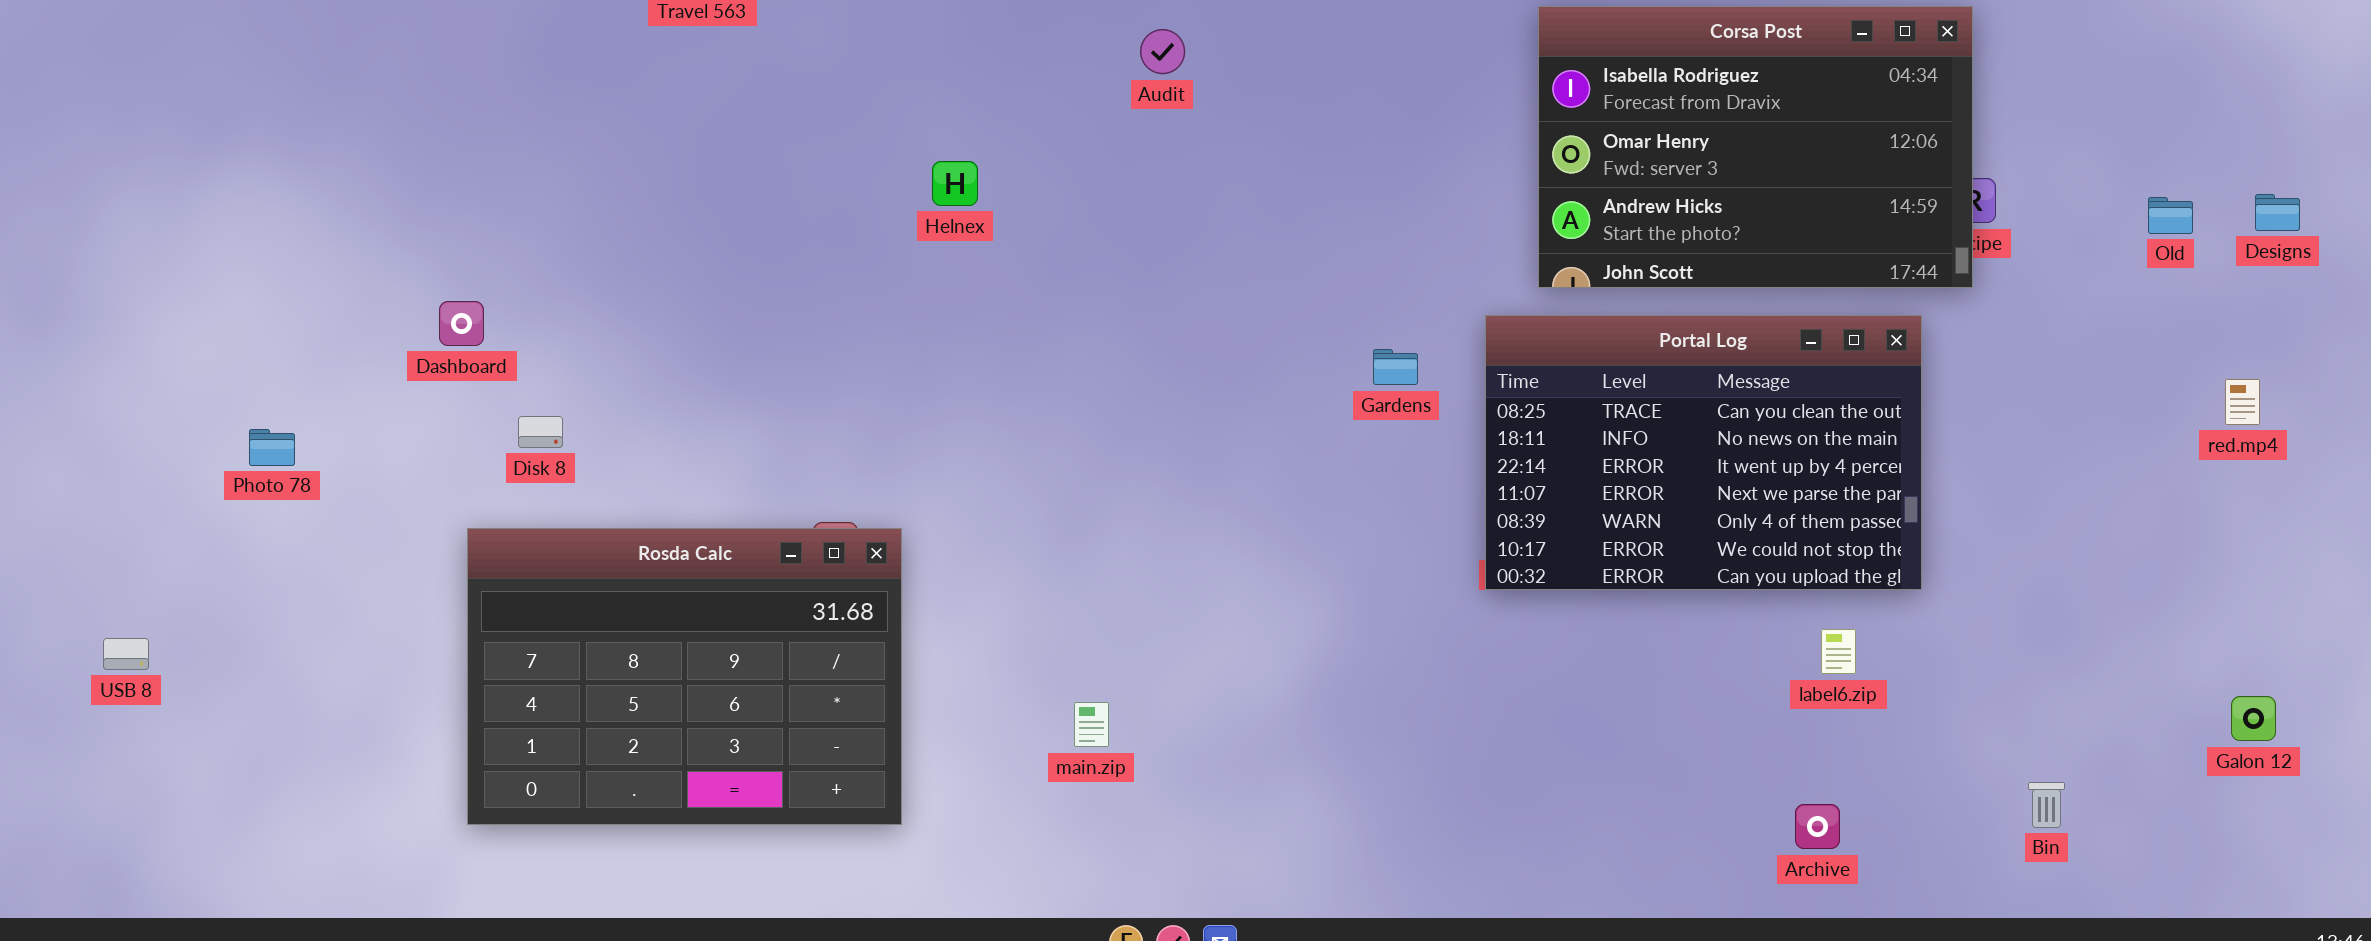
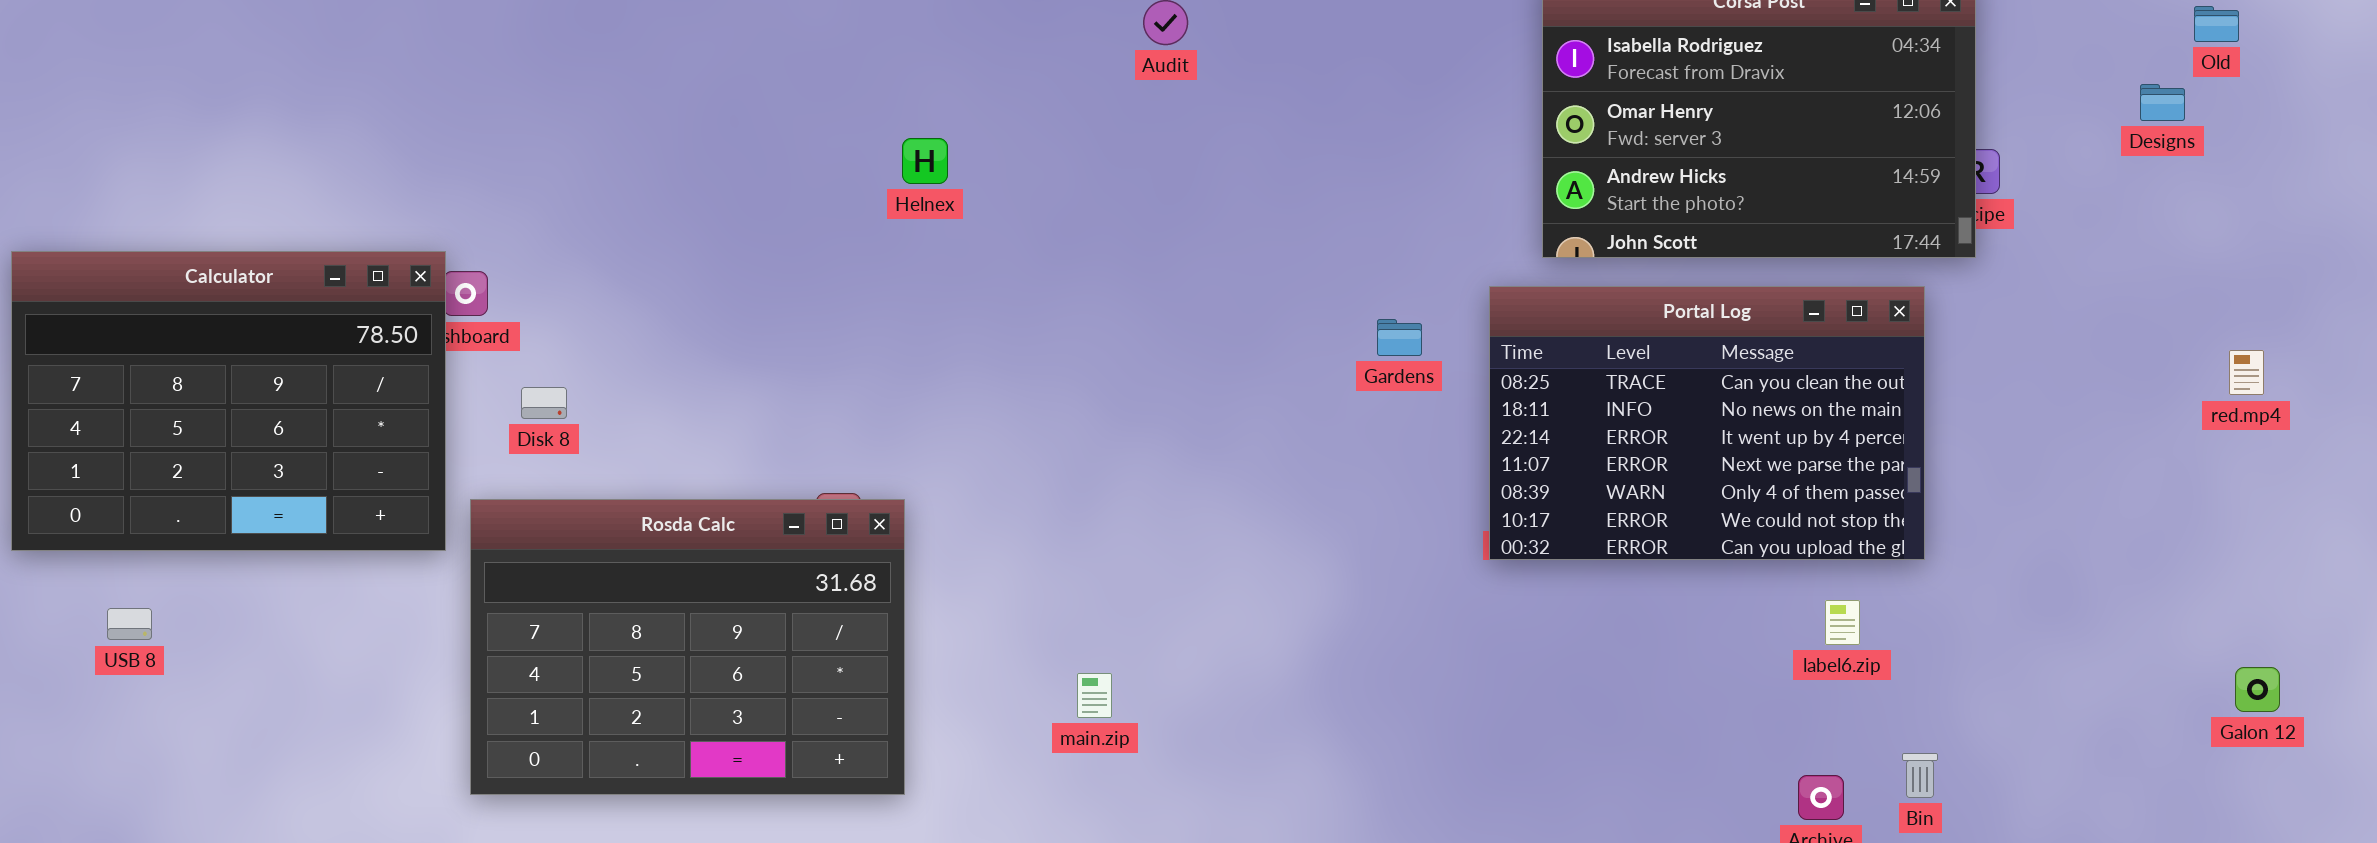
Helnex: [932,161,978,206] -> [902,138,948,184], moved
Designs: [2255,194,2300,231] -> [2140,84,2185,121], moved
Old: [2148,197,2193,234] -> [2194,6,2239,42], moved
Calculator: none -> [11,251,446,551], opened
Bin: [2028,782,2065,828] -> [1902,753,1938,798], moved

